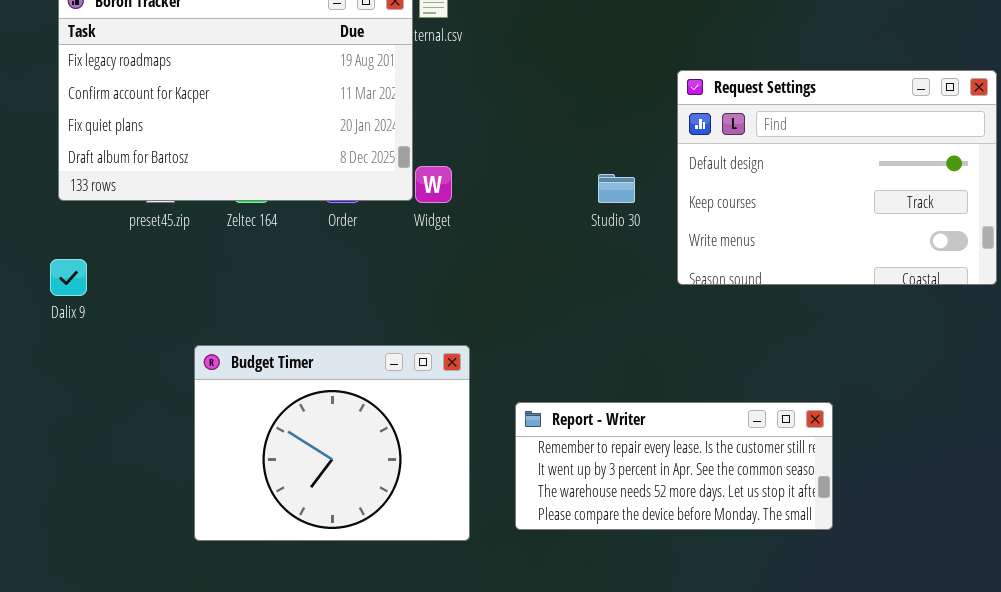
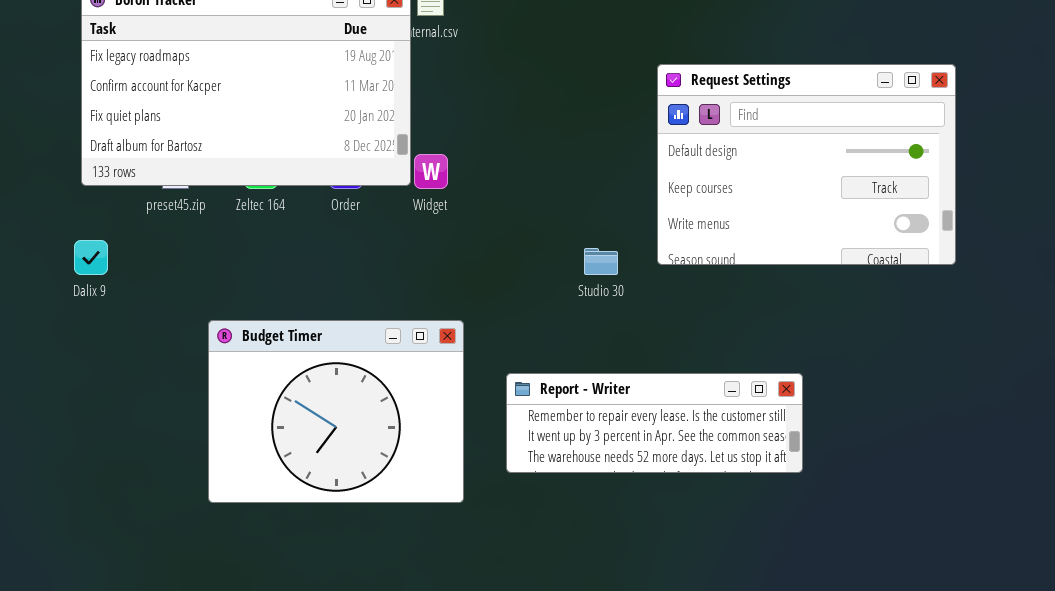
Studio 30: [598,174,635,203] -> [584,248,618,275], moved
Report - Writer: [515,402,833,530] -> [506,373,803,473], resized

